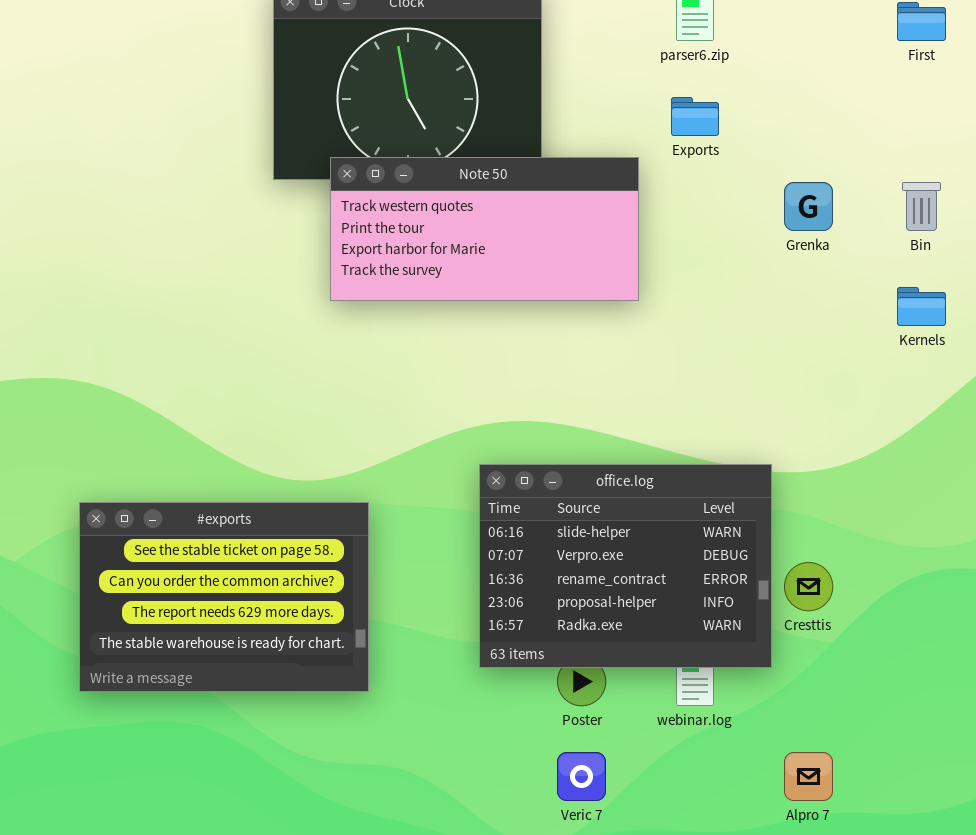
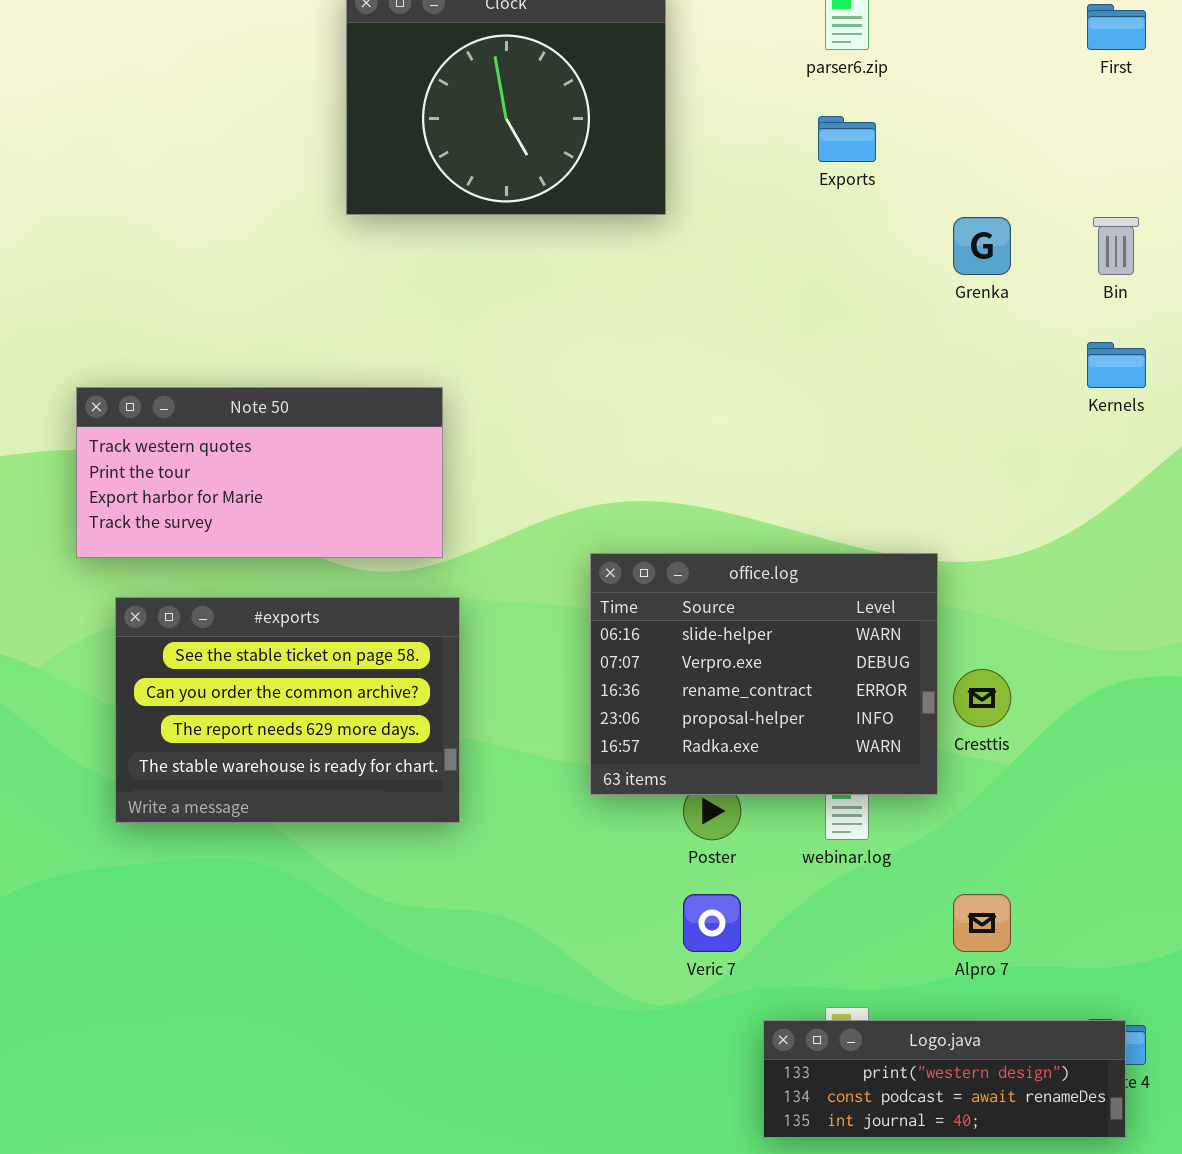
Note 50: [330,157,639,301] -> [76,387,443,558], moved

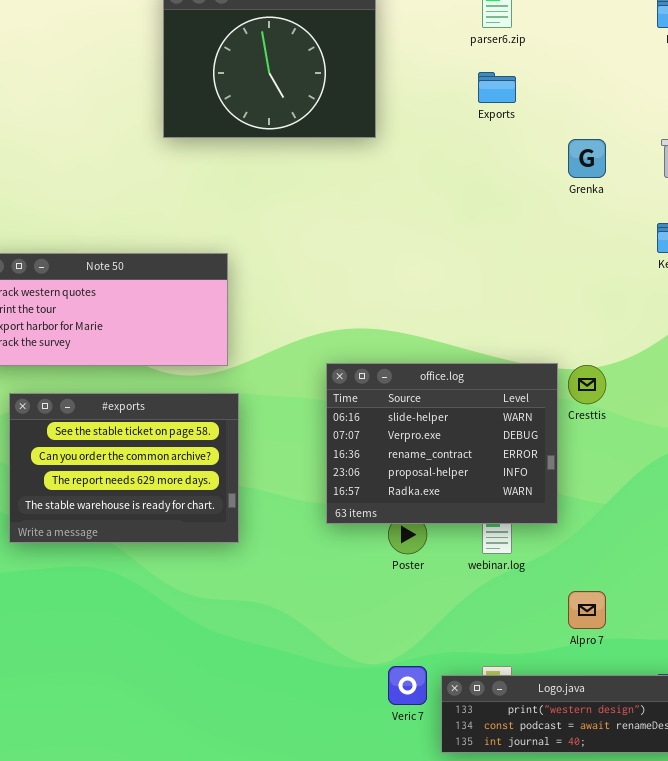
Cresttis: [953,669,1011,727] -> [568,365,606,404], moved
Veric 7: [683,894,741,952] -> [388,666,427,705], moved

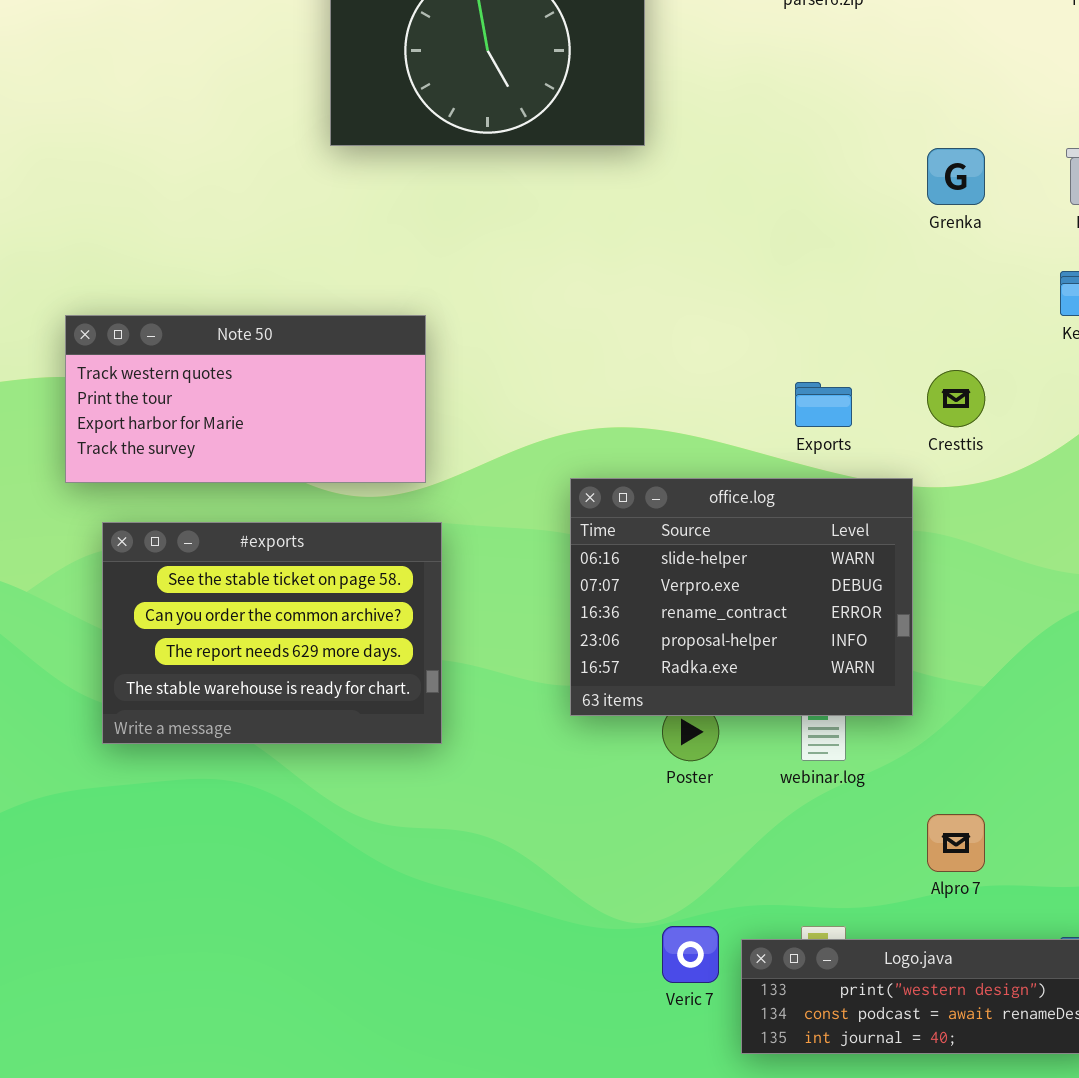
Exports: [478,72,516,103] -> [795,382,852,427], moved
Cresttis: [568,365,606,404] -> [927,370,985,427], moved

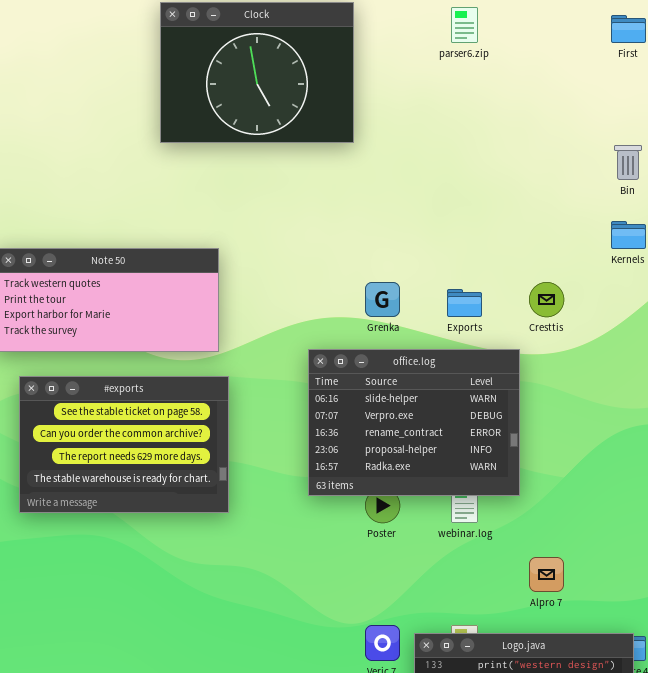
Grenka: [927,148,985,205] -> [365,282,400,317], moved

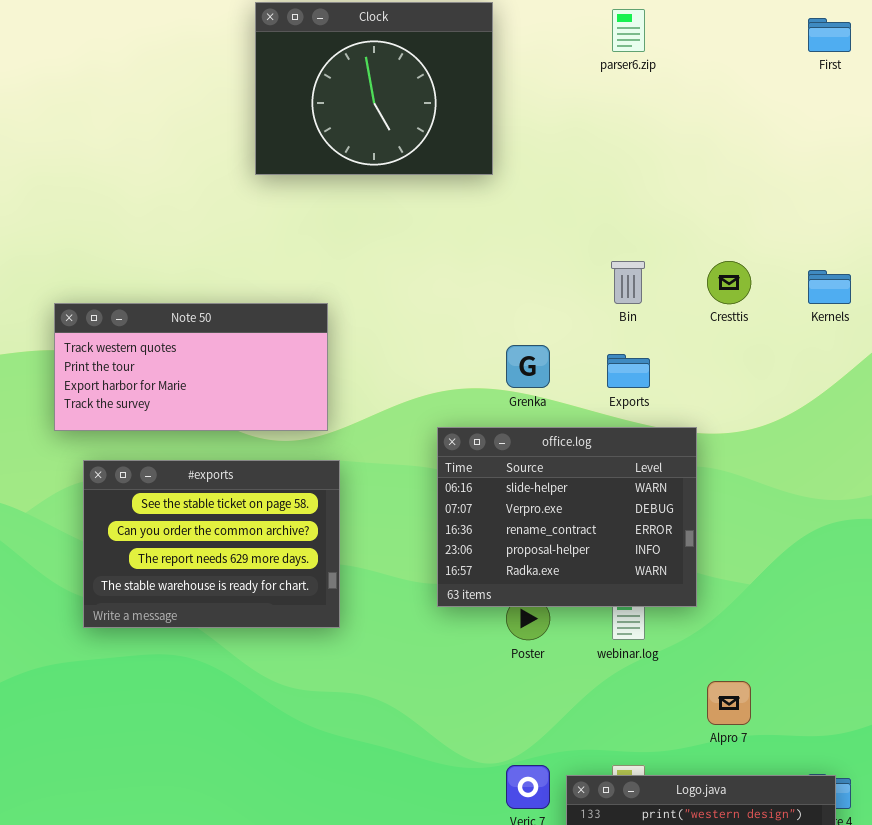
Bin: [614,145,642,180] -> [611,261,645,304], moved
Cresttis: [529,282,564,317] -> [707,261,751,304], moved

